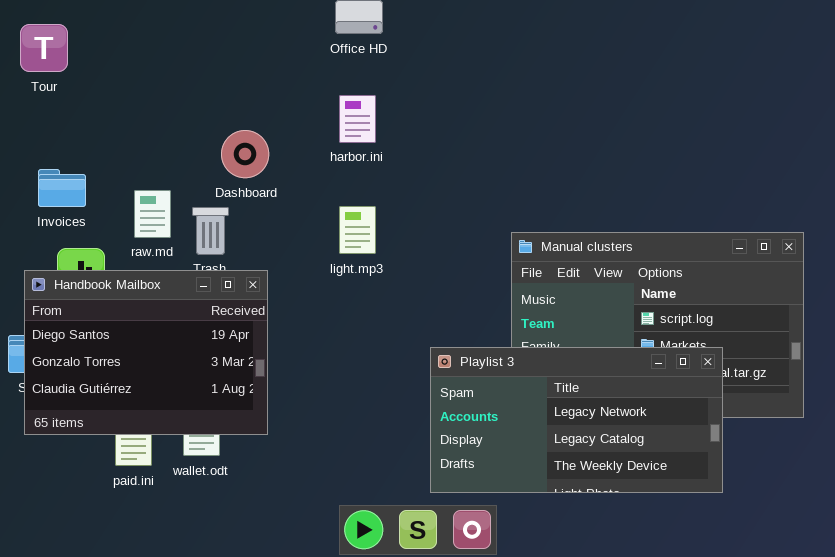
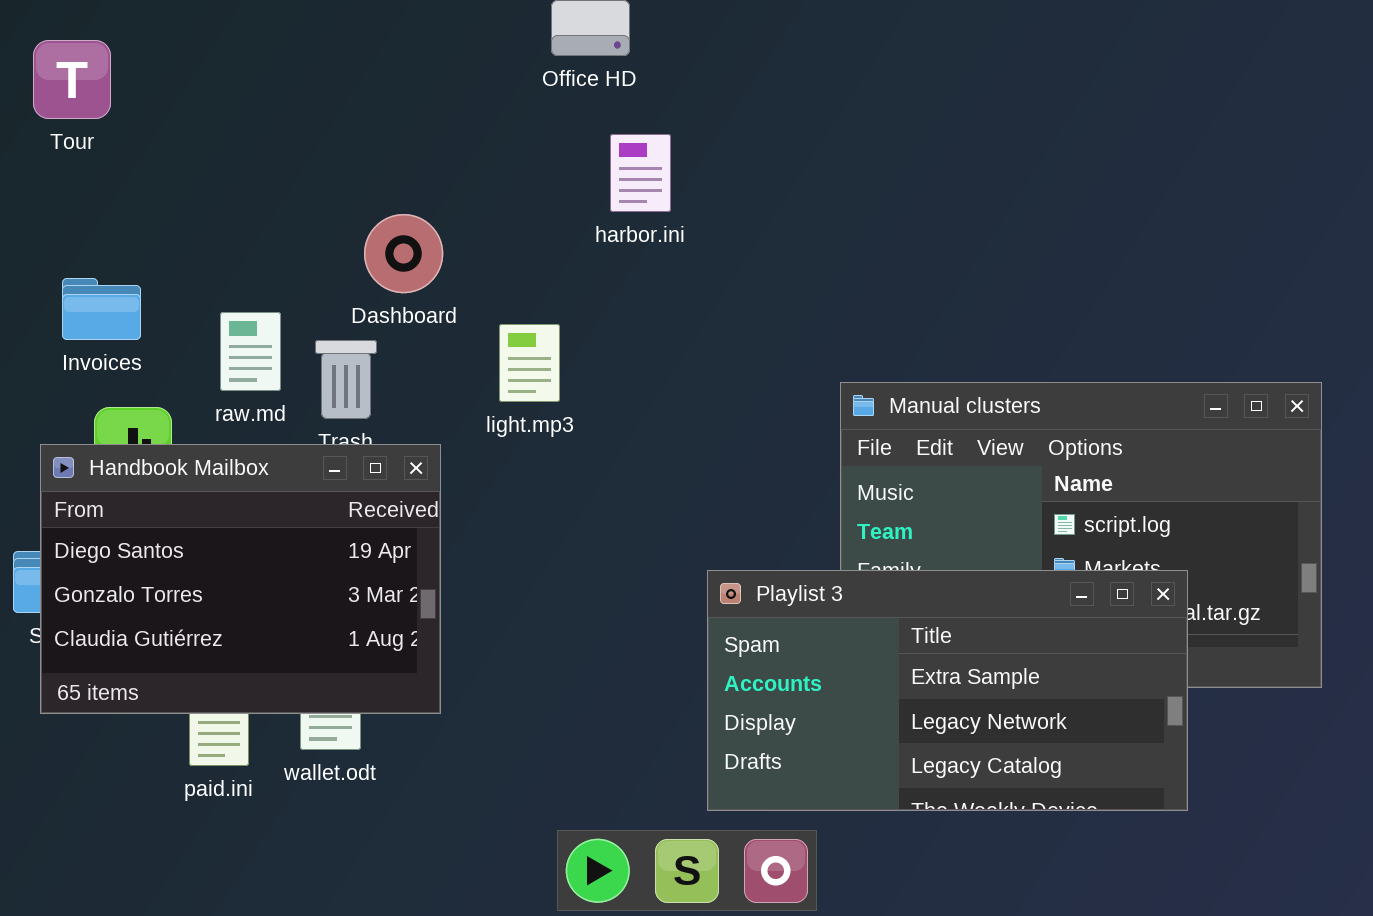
harbor.ini: [339,95,376,143] -> [610,134,671,212], moved
light.mp3: [339,206,376,254] -> [499,324,560,402], moved
Playlist 3: [430,347,723,493] -> [707,570,1188,811], scrolled up 1 row

